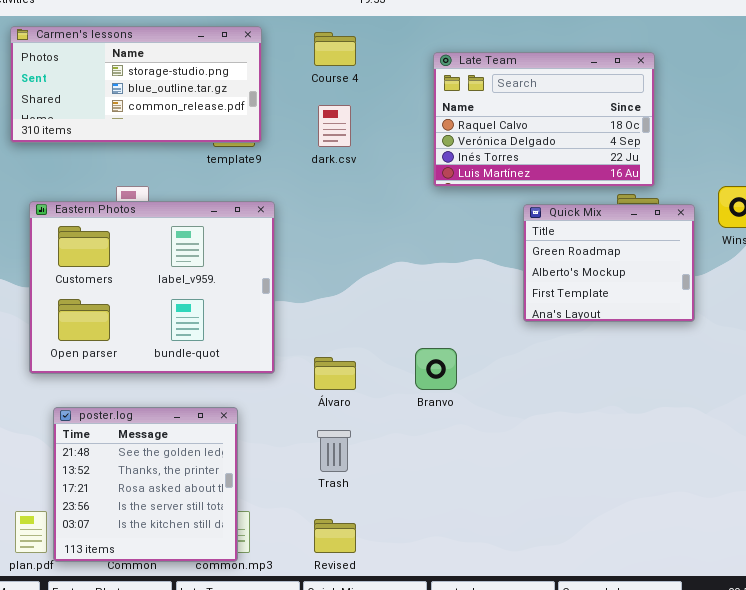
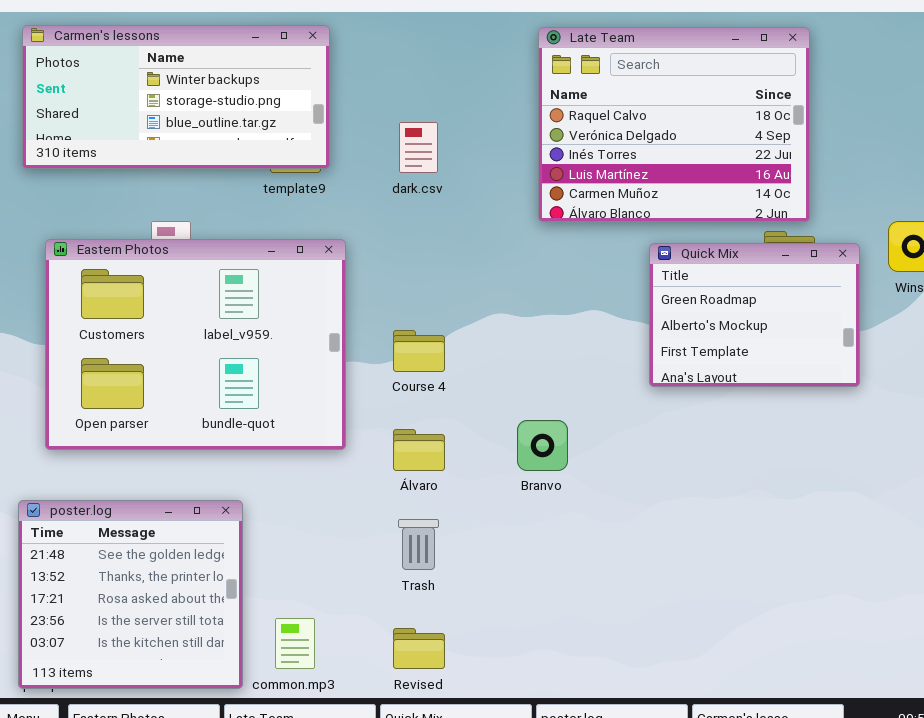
Carmen's lessons: [10,26,262,143] -> [22,25,330,169], scrolled up 1 row
Course 4: [314,32,356,66] -> [393,330,445,372], moved
Late Team: [433,52,655,187] -> [538,27,810,222], resized
poster.log: [53,407,238,562] -> [18,500,243,689], moved

